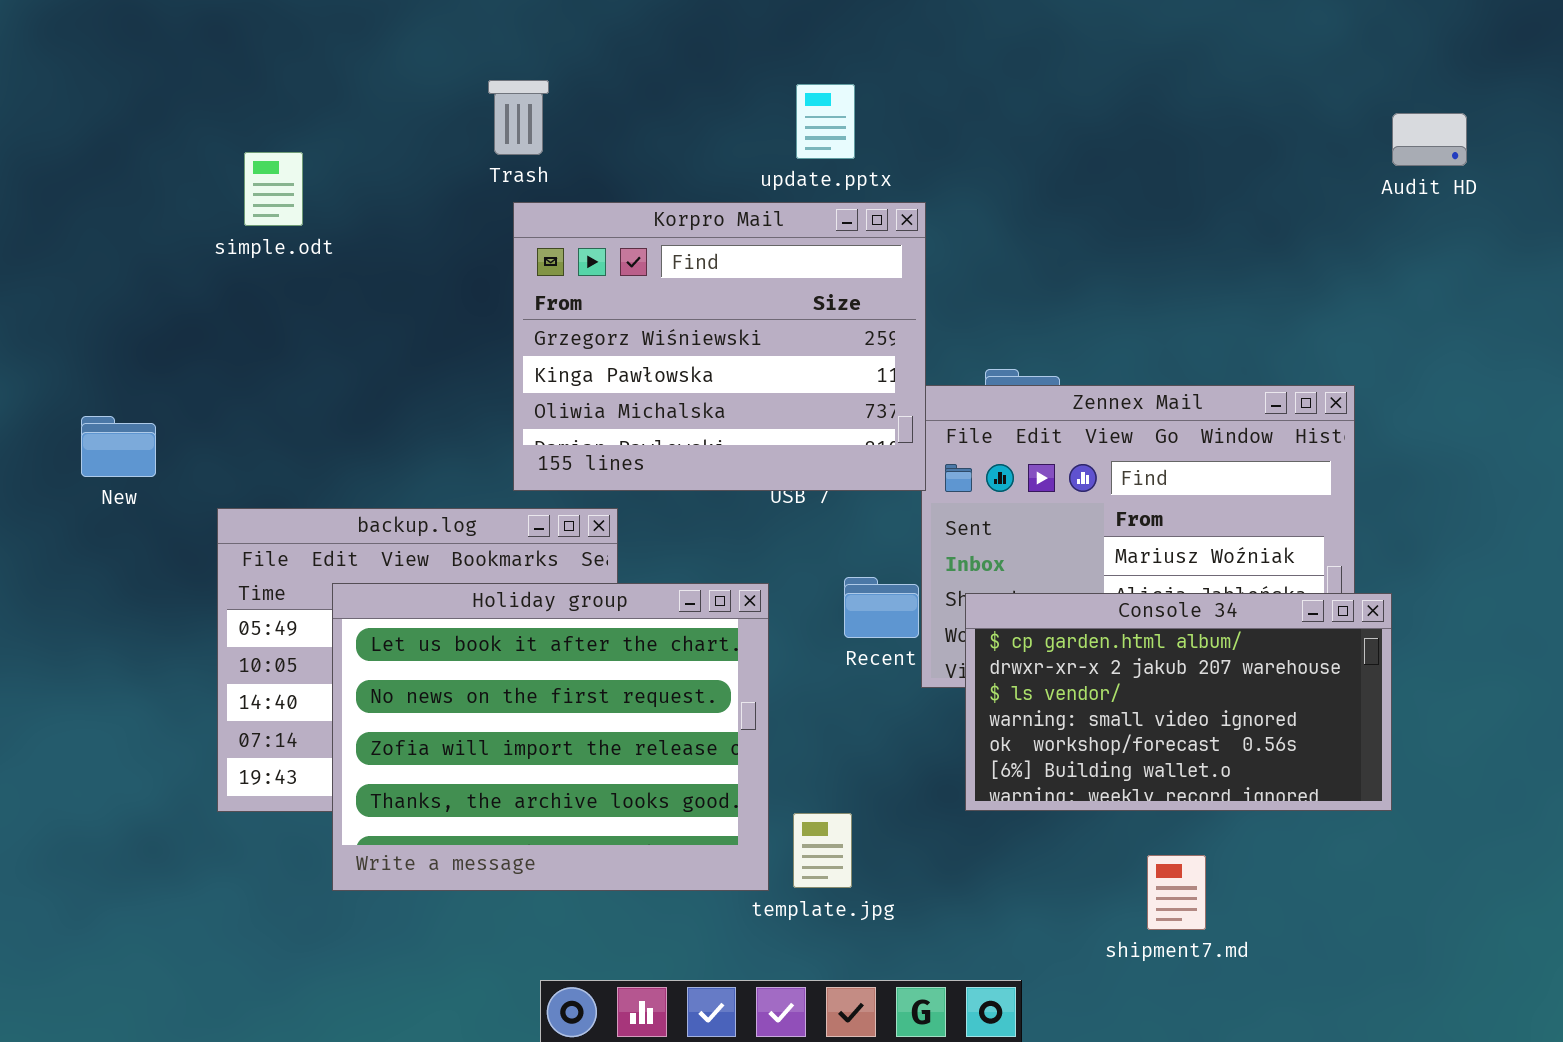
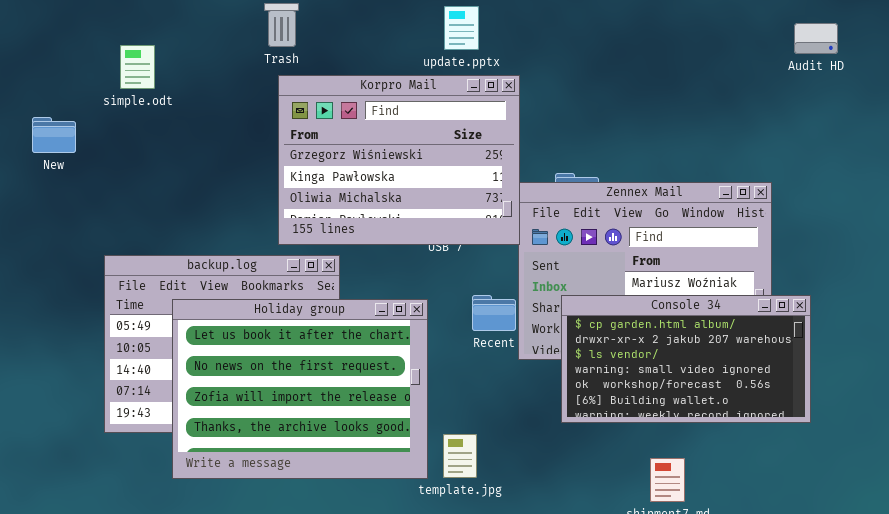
New: [81,416,156,477] -> [32,117,76,153], moved
Console 34: [965,593,1392,811] -> [561,295,811,423], moved

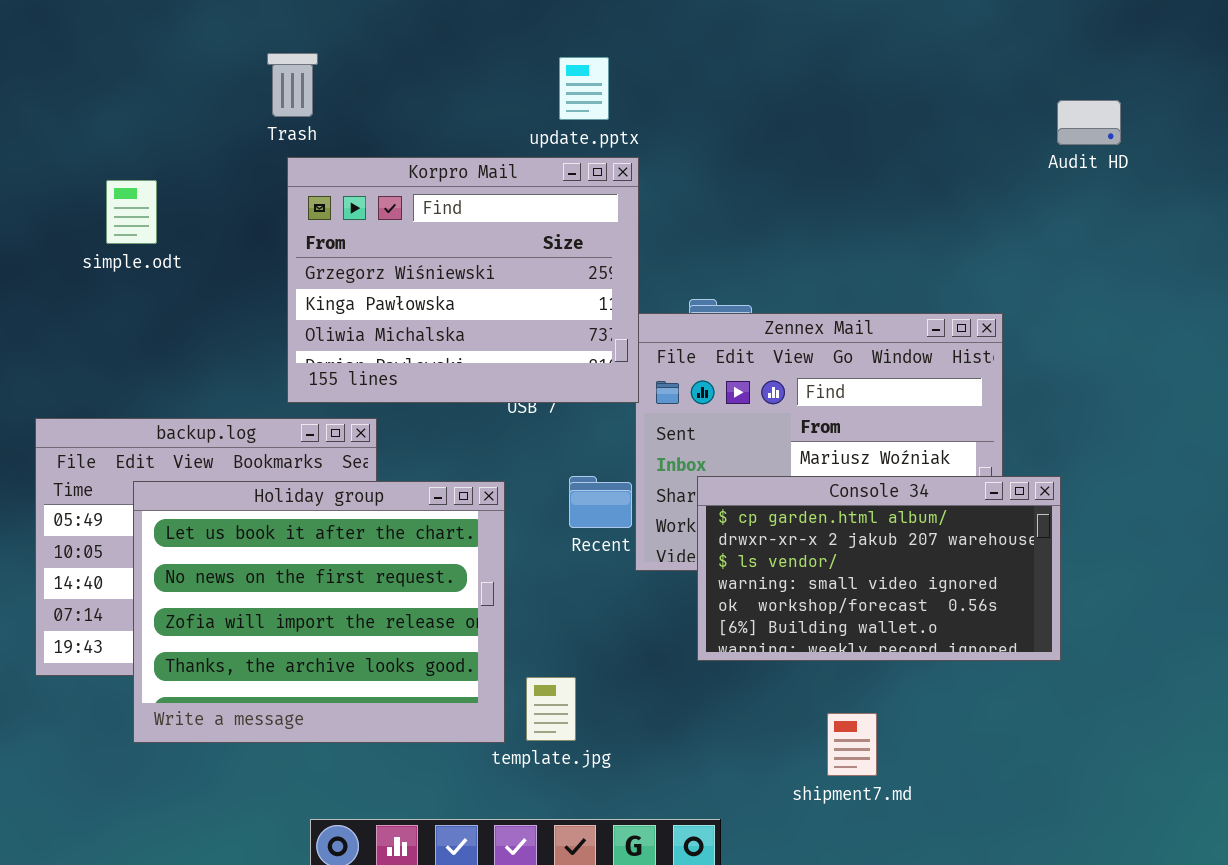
update.pptx: [444,6,479,50] -> [559,57,609,120], moved
Audit HD: [794,23,838,54] -> [1057,100,1121,145], moved
simple.odt: [120,45,155,89] -> [106,180,157,244], moved

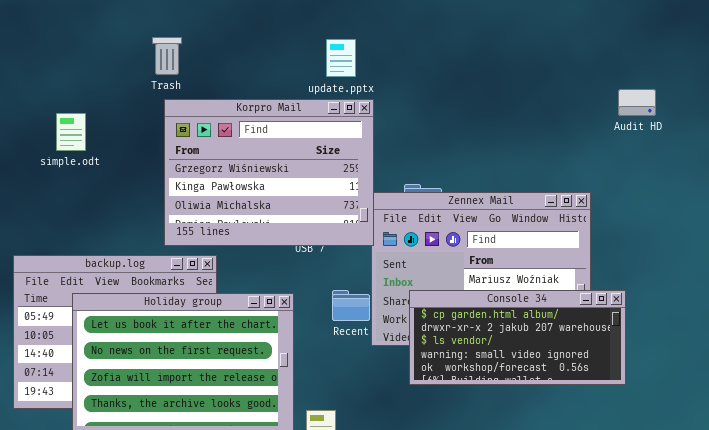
Audit HD: [1057,100,1121,145] -> [618,89,656,116], moved
Console 34: [697,476,1061,661] -> [409,290,626,385], resized

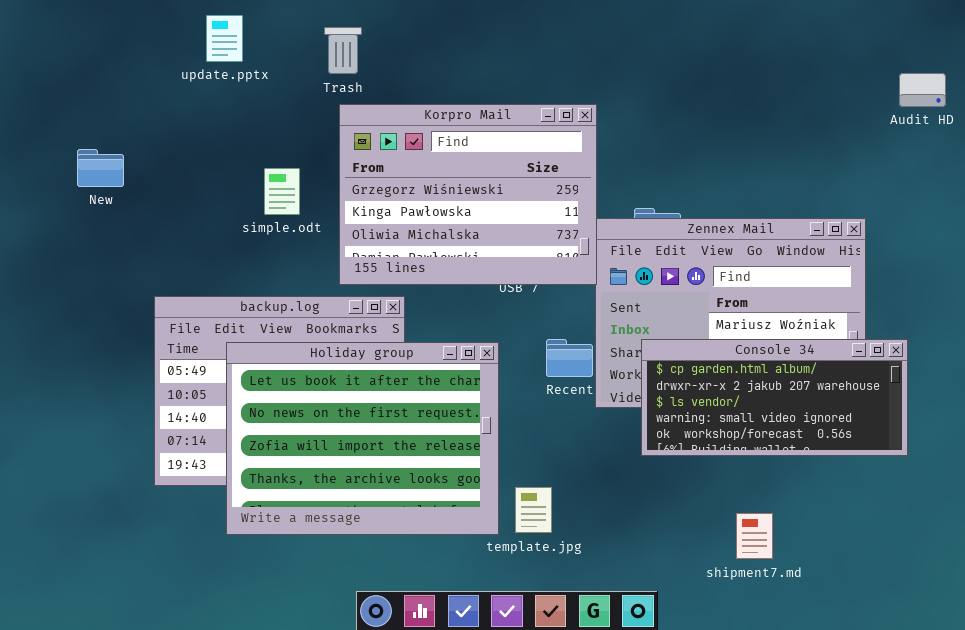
update.pptx: [326,39,356,77] -> [206,15,243,62], moved
Audit HD: [618,89,656,116] -> [899,73,946,107], moved
simple.odt: [56,113,86,151] -> [264,168,300,215], moved

